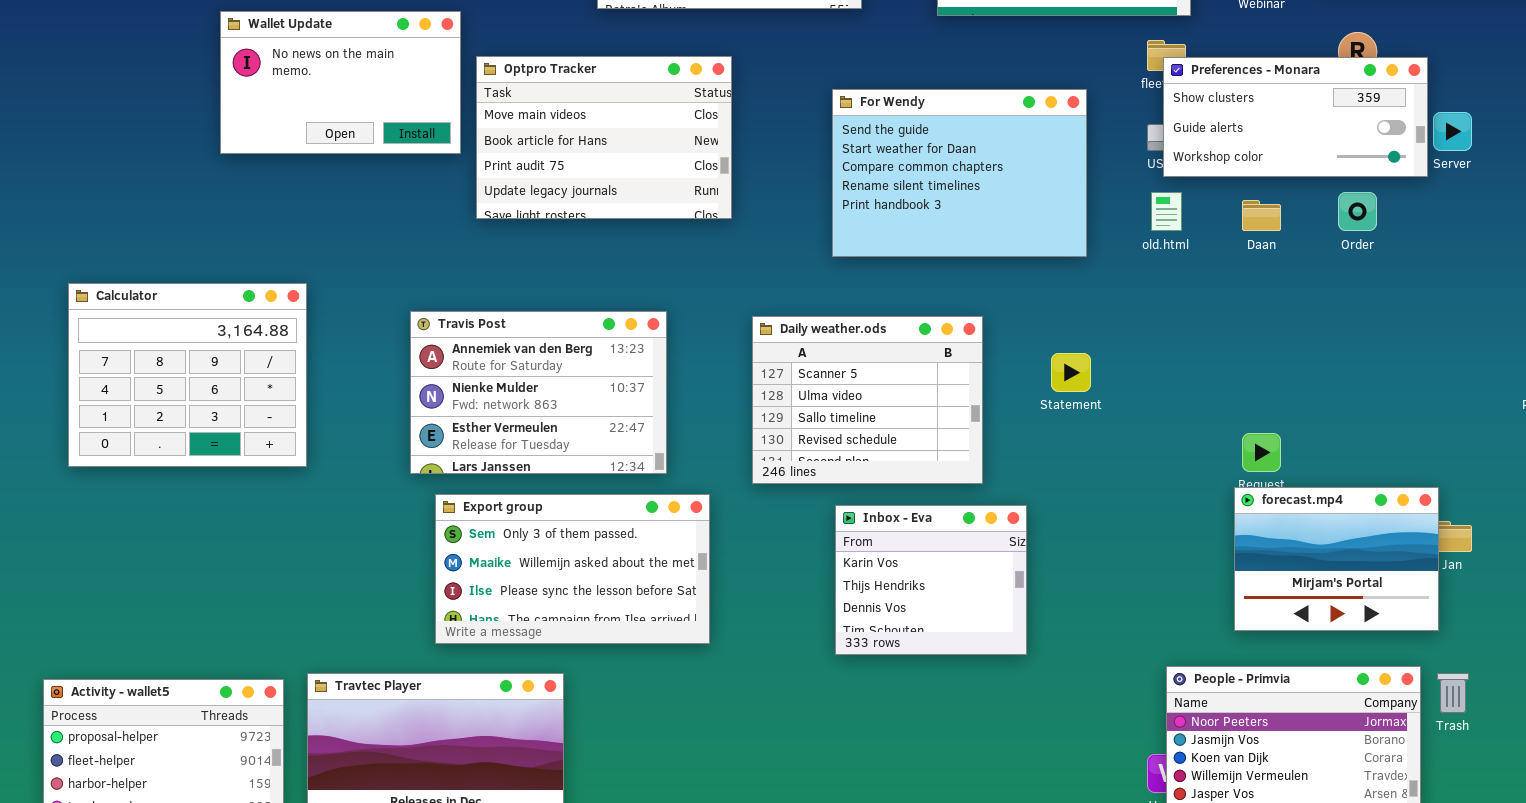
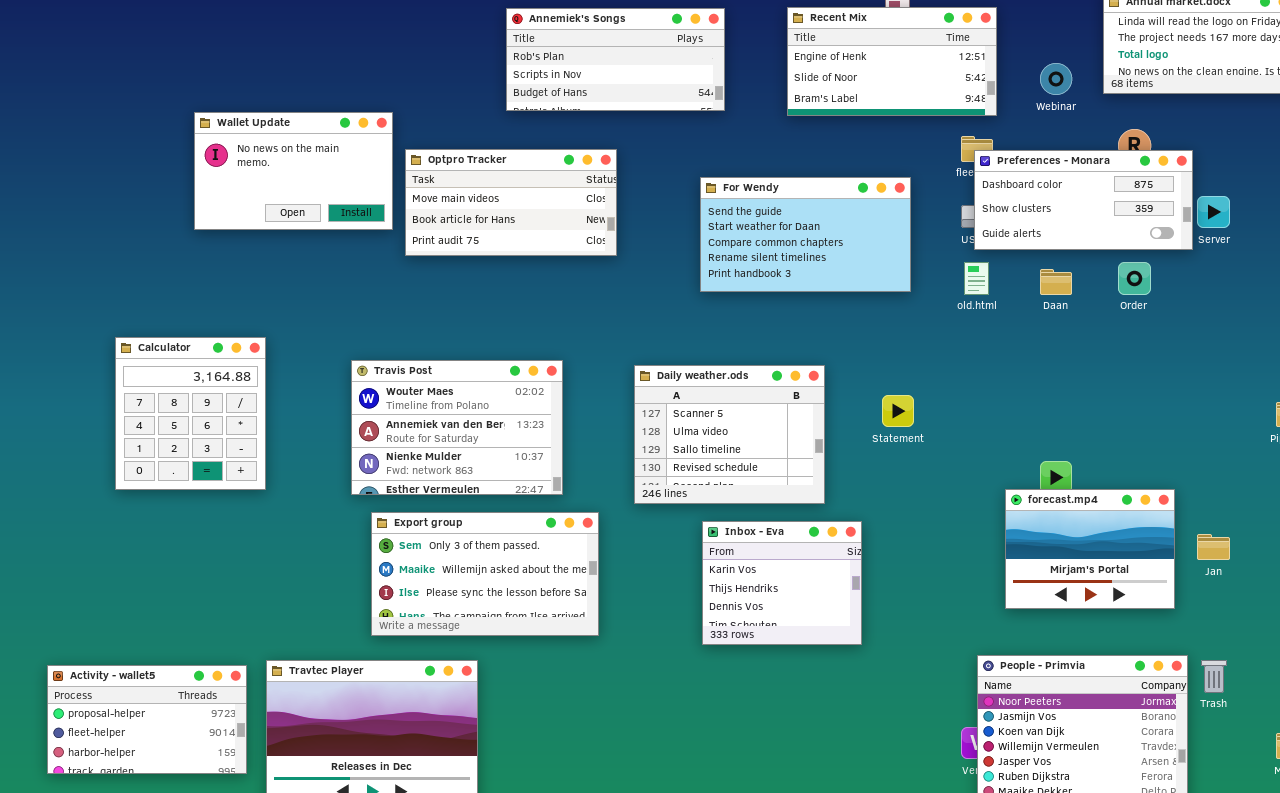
Optpro Tracker: [476,56,732,219] -> [405,149,617,256], resized
Preferences - Monara: [1163,57,1428,177] -> [974,150,1193,250], scrolled up 1 row
For Wendy: [832,89,1087,257] -> [700,177,911,292], resized
Calculator: [68,283,307,467] -> [115,337,266,490], resized
Travis Post: [410,311,667,474] -> [351,360,563,495], scrolled up 1 row
forecast.mp4: [1234,487,1439,631] -> [1005,489,1175,609], moved

